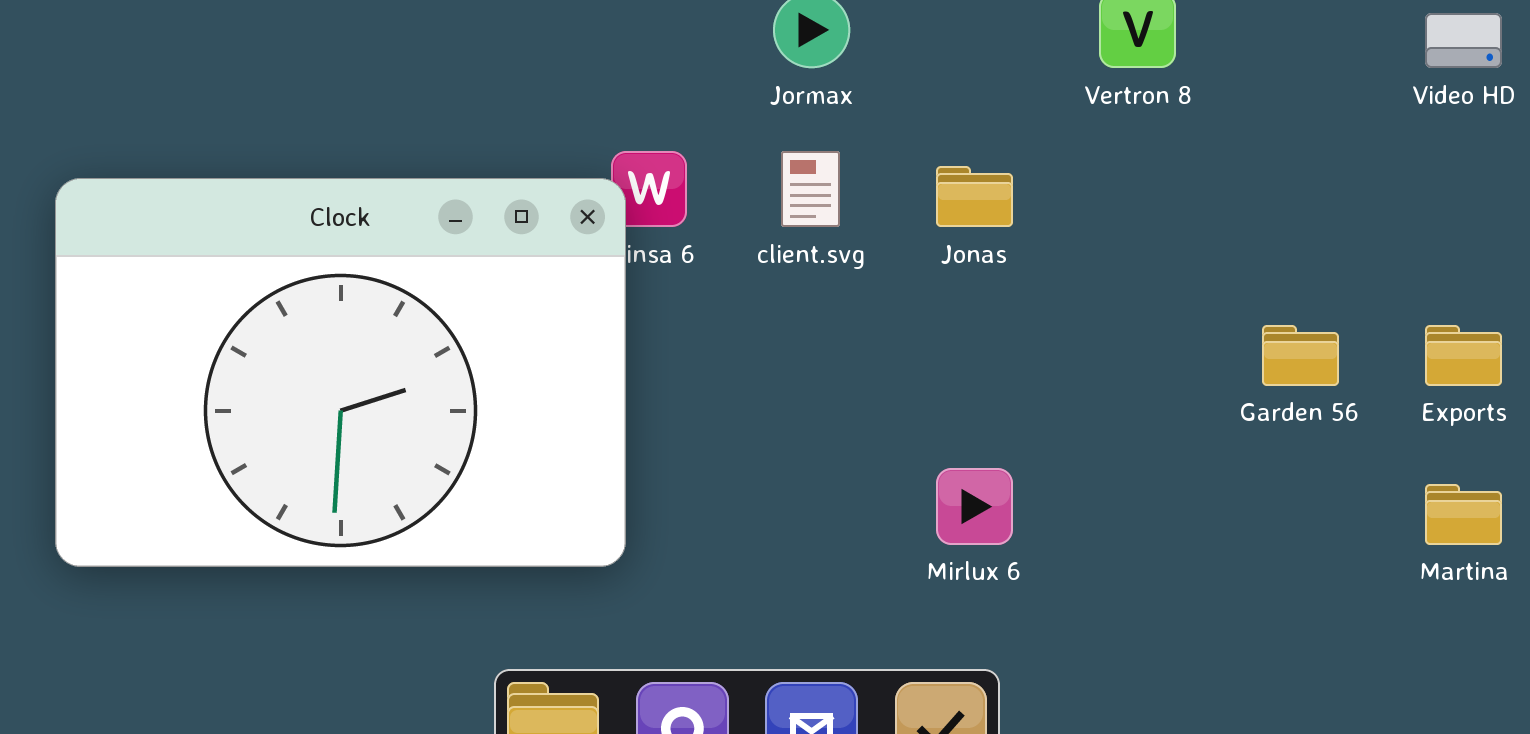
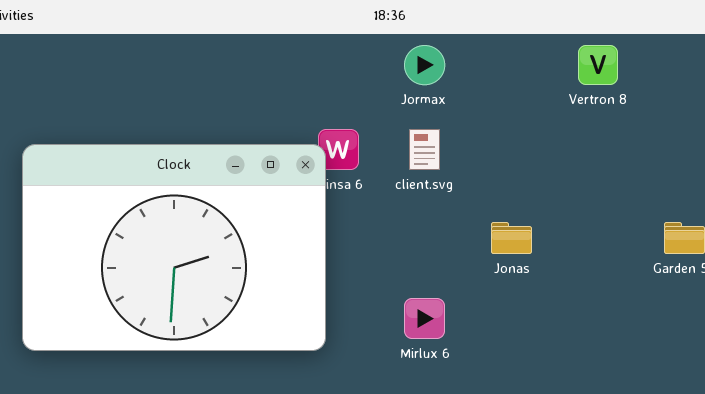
Jonas: [936,166,1013,227] -> [491,222,532,254], moved
Mirlux 6: [936,468,1013,545] -> [404,298,445,339], moved

